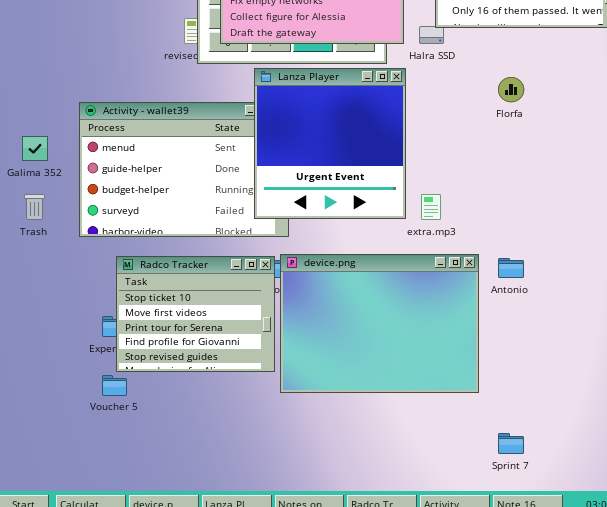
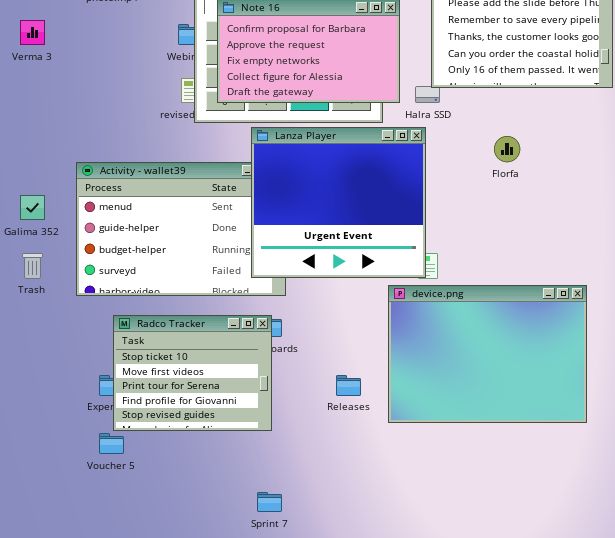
Lanza Player: [254,68,406,219] -> [251,127,426,278], resized
device.png: [280,254,479,393] -> [388,285,587,423], moved
Sprint 7: [498,433,524,454] -> [257,492,282,512], moved

